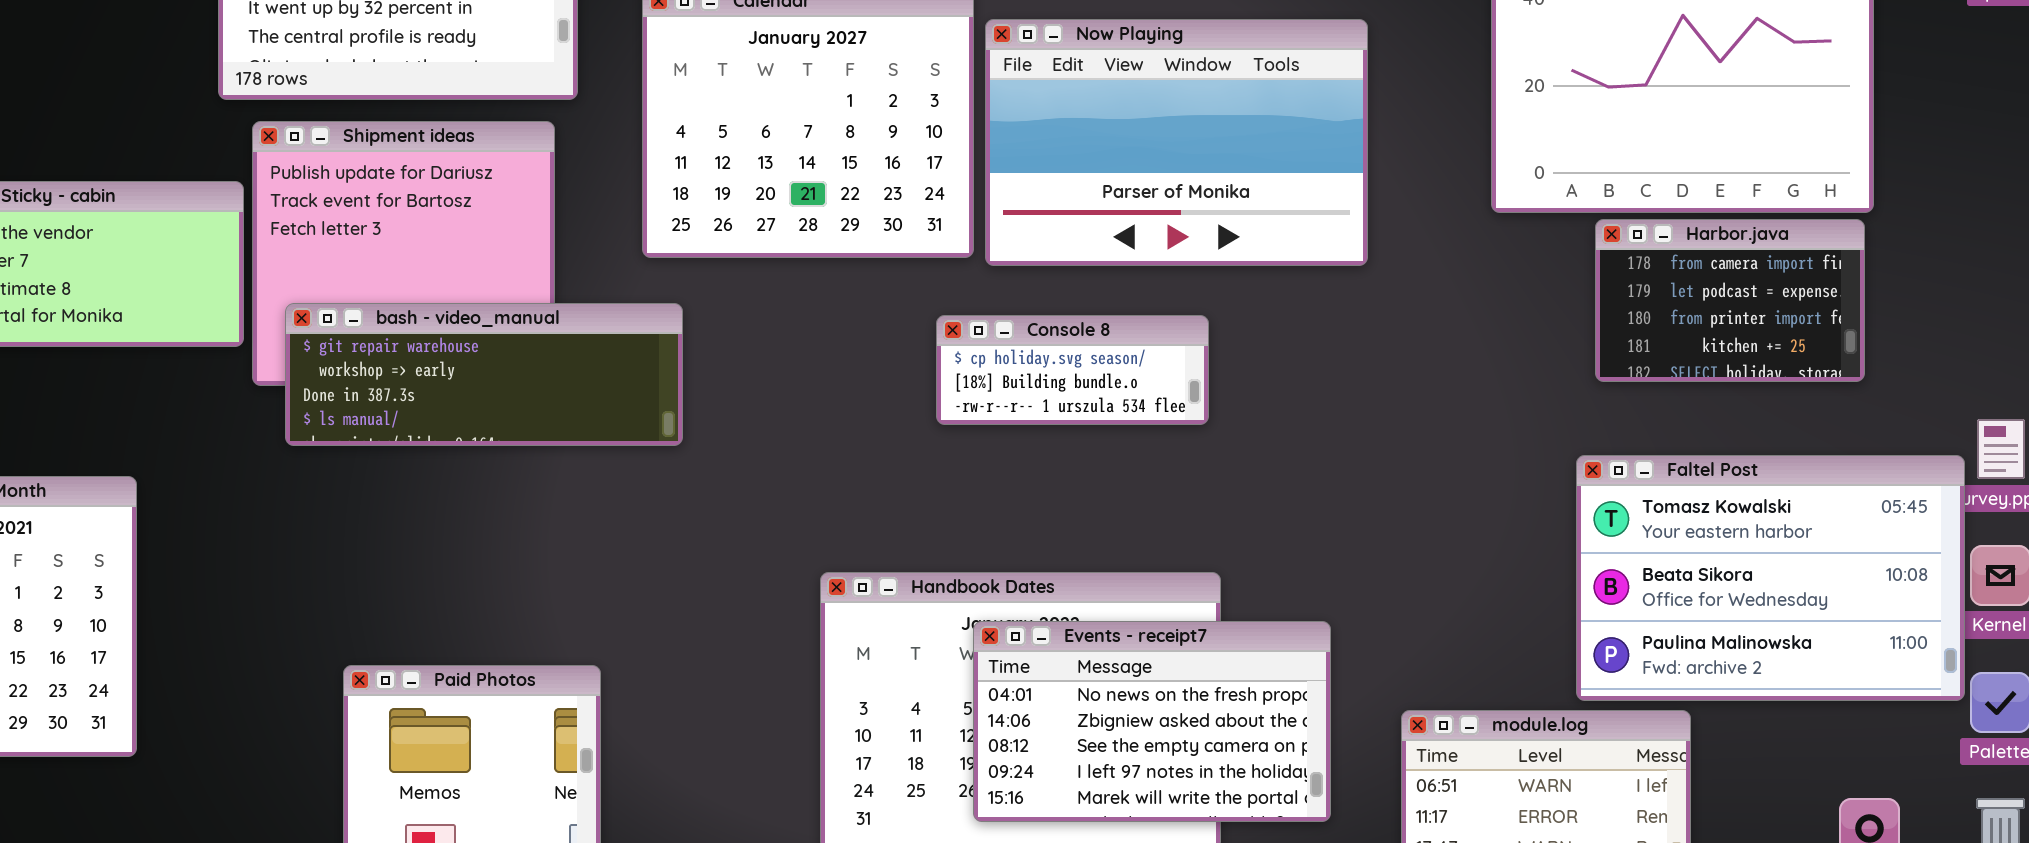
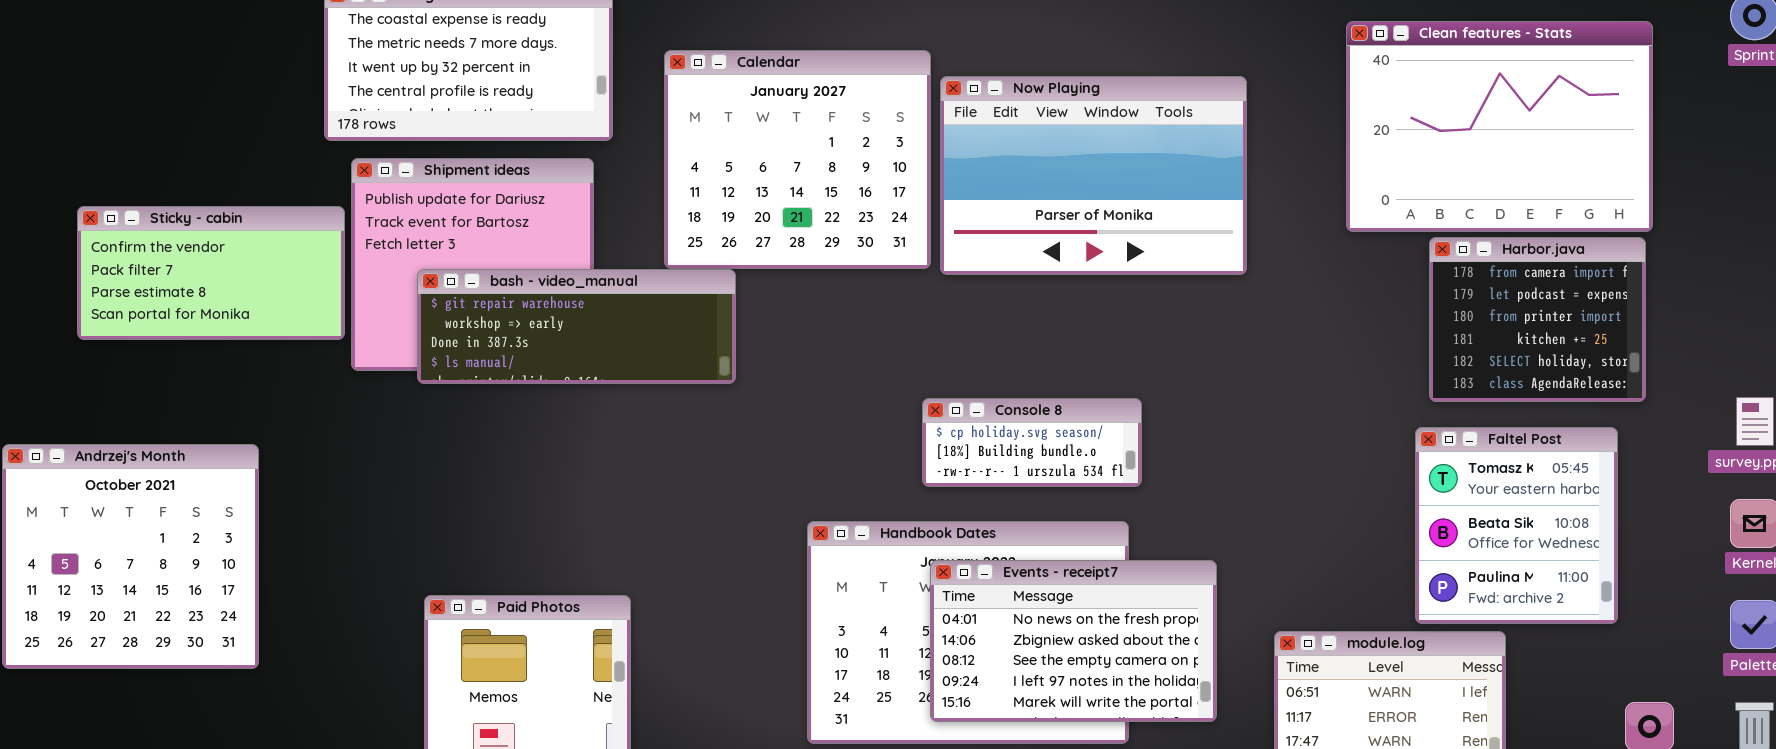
Harbor.java: [1595,219,1865,382] -> [1429,237,1646,402], resized
bash - video_manual: [285,303,683,446] -> [417,269,736,384], moved
Console 8: [936,315,1209,425] -> [922,398,1142,487], moved
Faltel Post: [1576,455,1965,701] -> [1415,427,1618,624], resized

